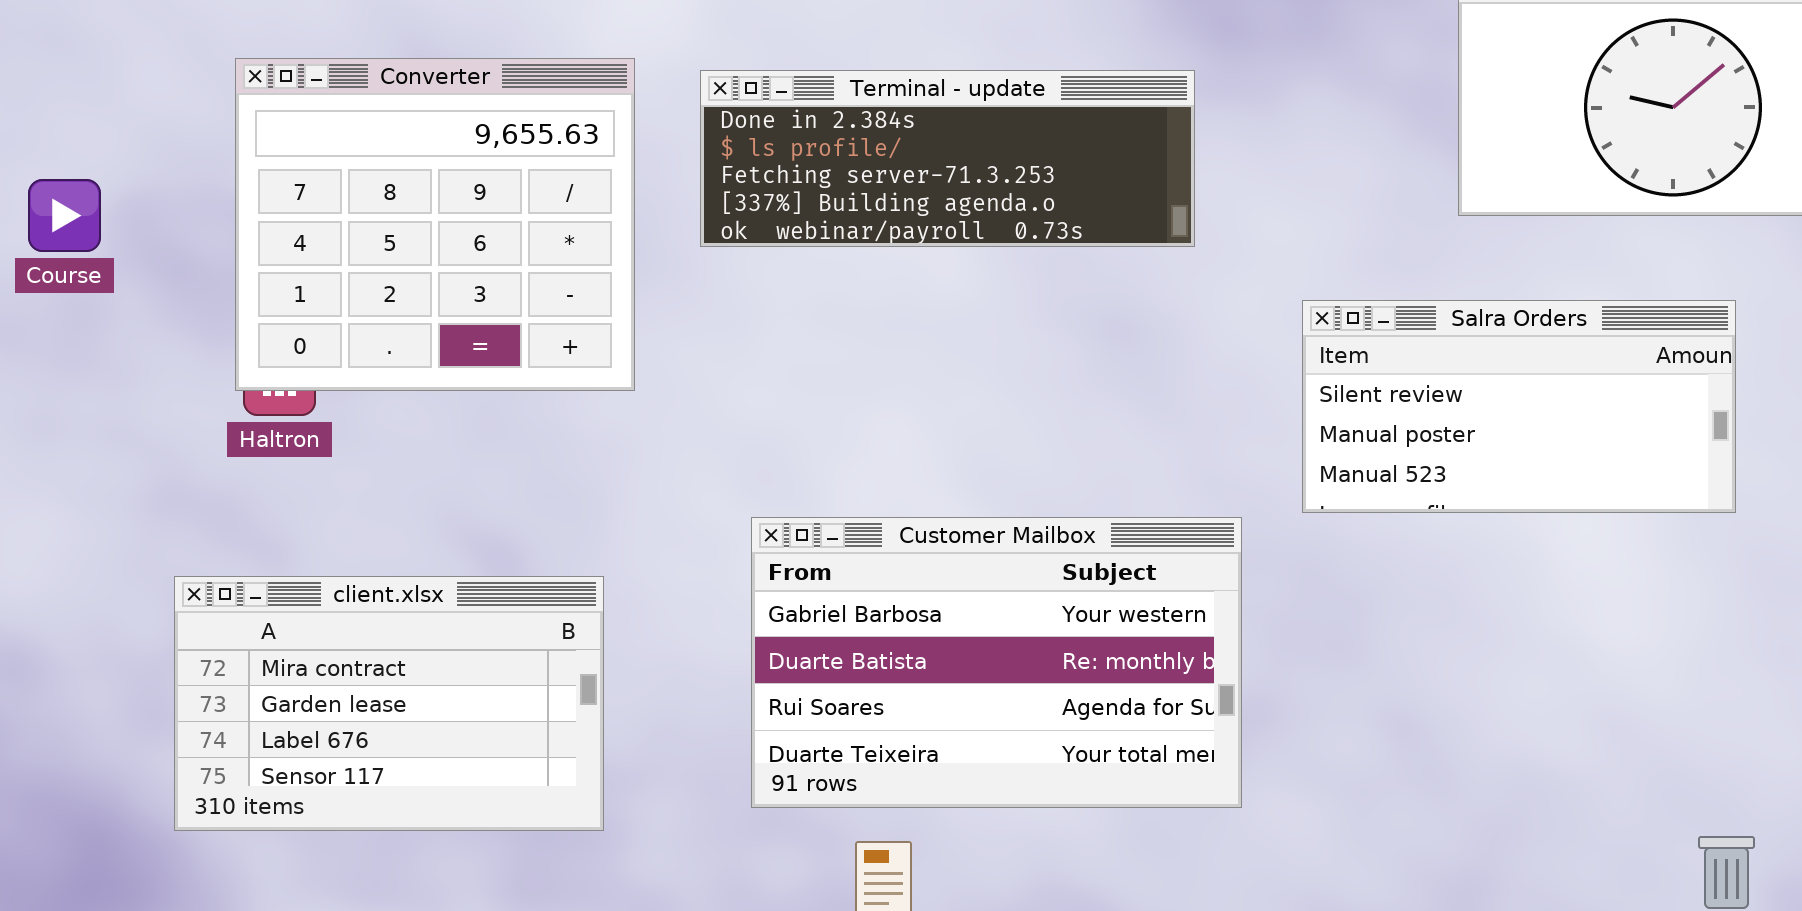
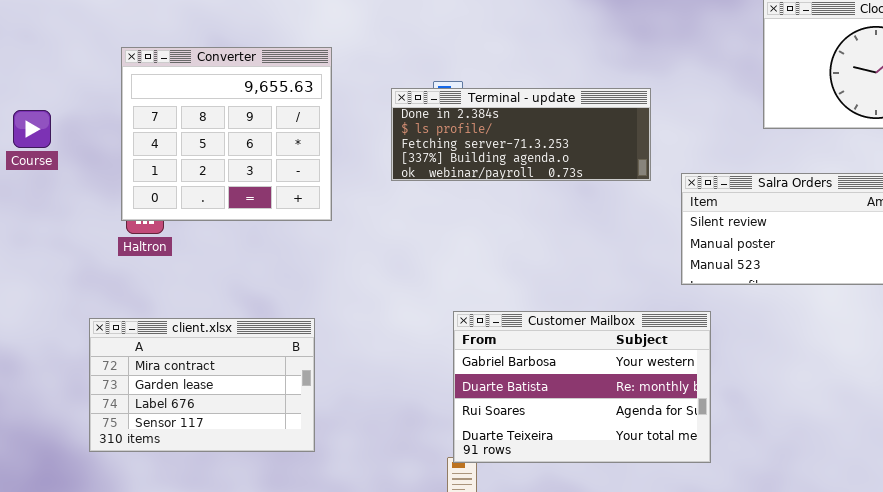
Terminal - update: [700,70,1195,247] -> [391,88,651,181], moved
Customer Mailbox: [751,517,1242,808] -> [453,311,711,463], moved

